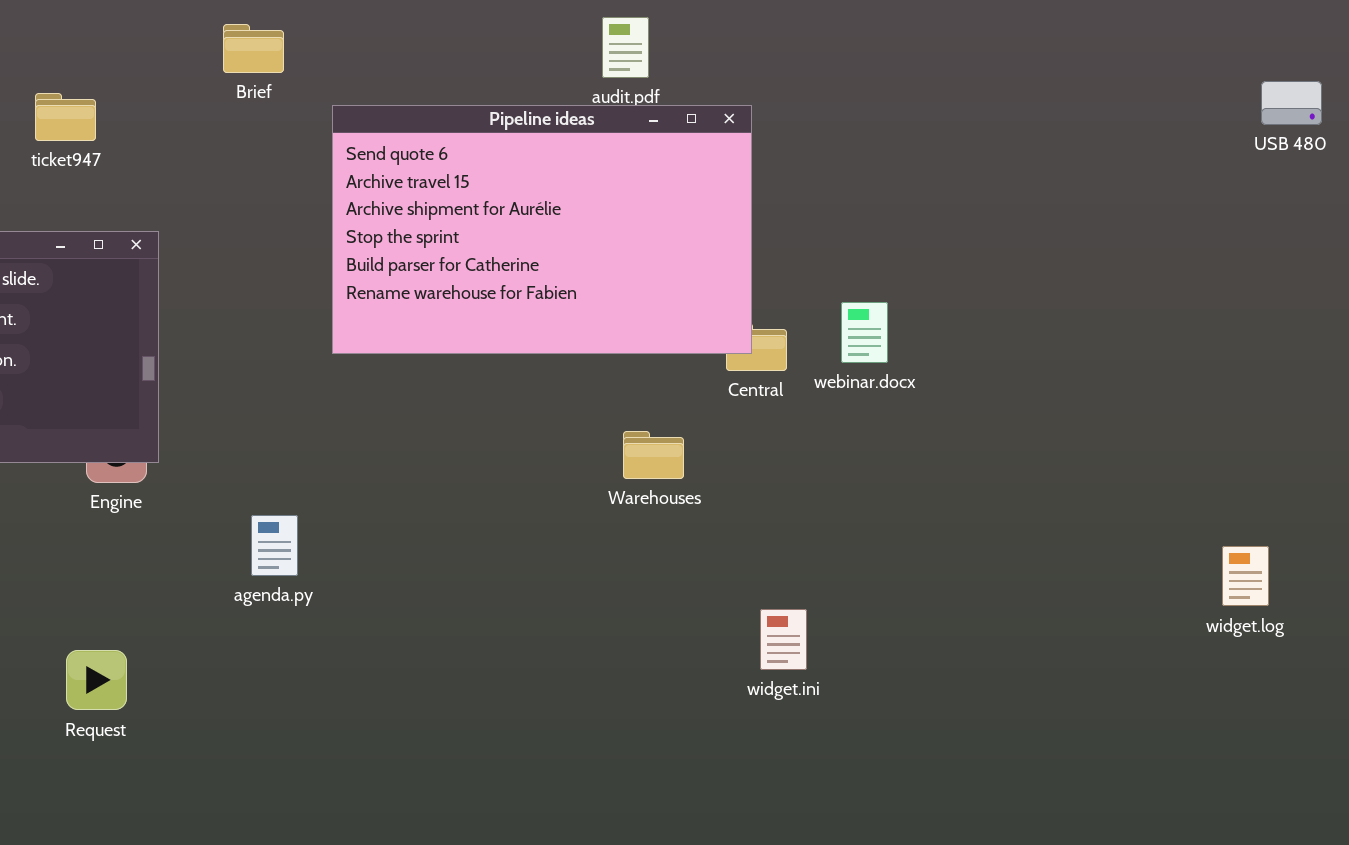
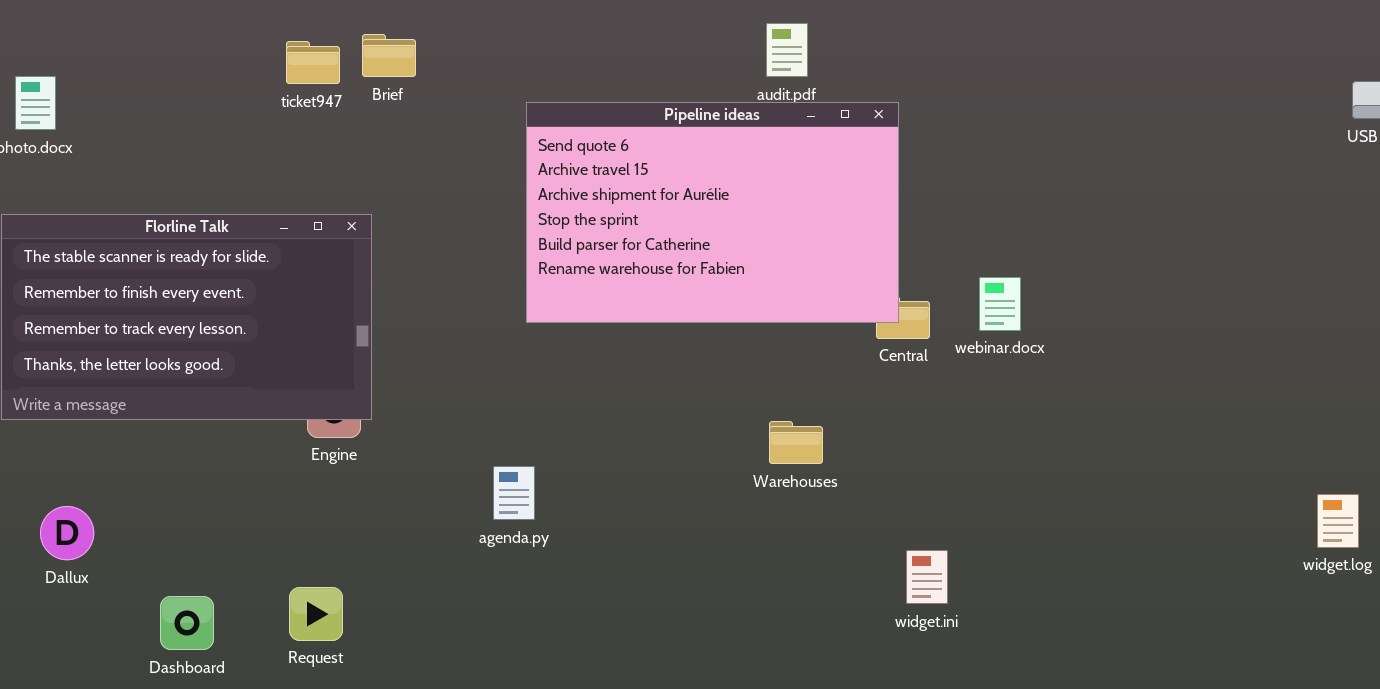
Brief: [223,24,284,73] -> [362,34,416,77], moved
ticket947: [35,93,96,141] -> [286,41,340,84], moved
Warehouses: [623,431,684,479] -> [769,421,823,464], moved
agenda.py: [251,515,298,576] -> [493,466,535,520], moved

